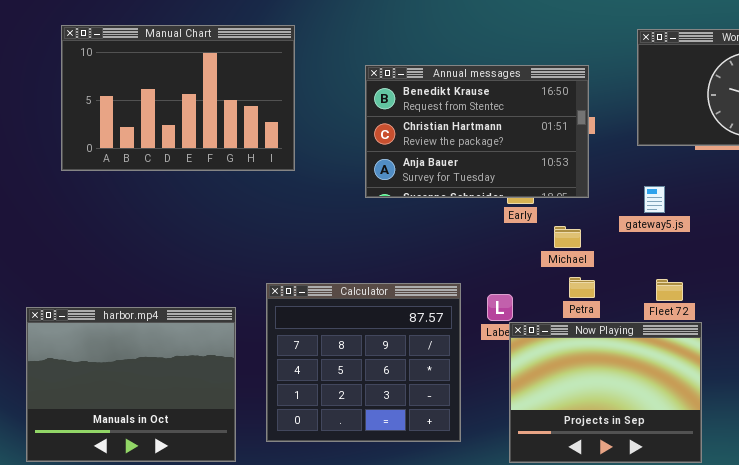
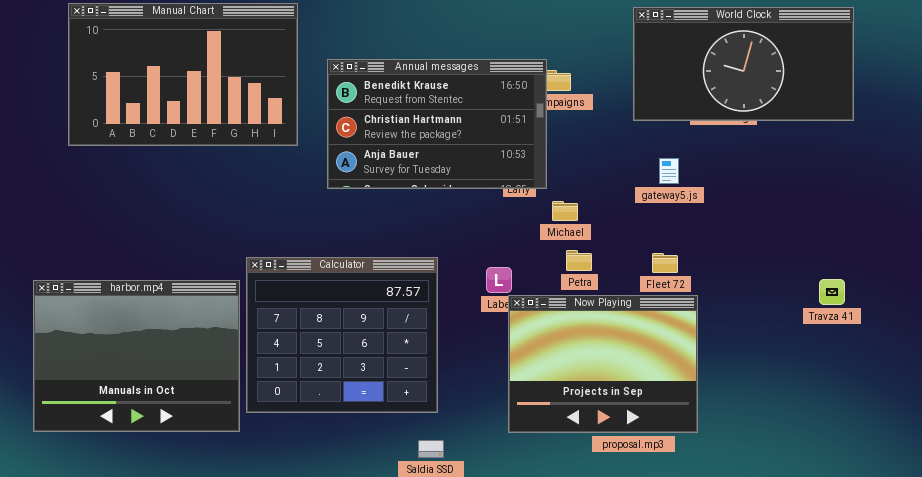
Annual messages: [365,65,589,198] -> [327,59,547,189], moved
gateway5.js: [644,186,665,213] -> [659,158,679,184], moved
Calculator: [266,283,461,442] -> [246,257,438,413], moved

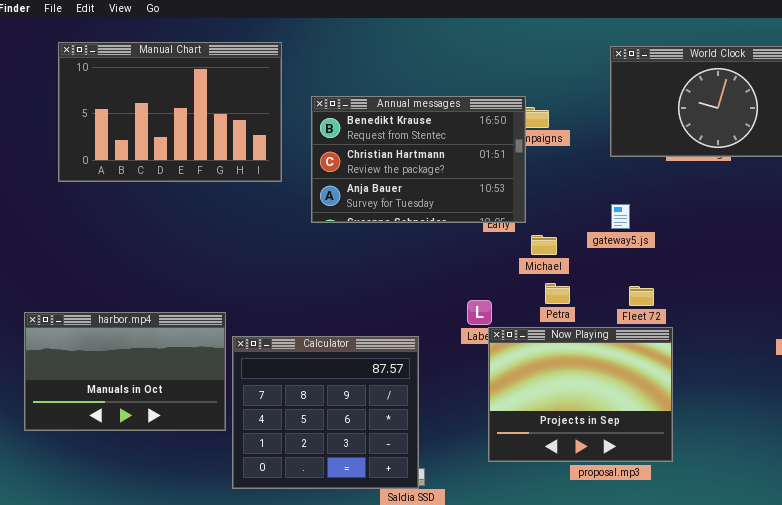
gateway5.js: [659,158,679,184] -> [611,204,630,229], moved
Calculator: [246,257,438,413] -> [232,336,419,489], moved
harbor.mp4: [33,280,240,432] -> [24,312,226,431], resized

